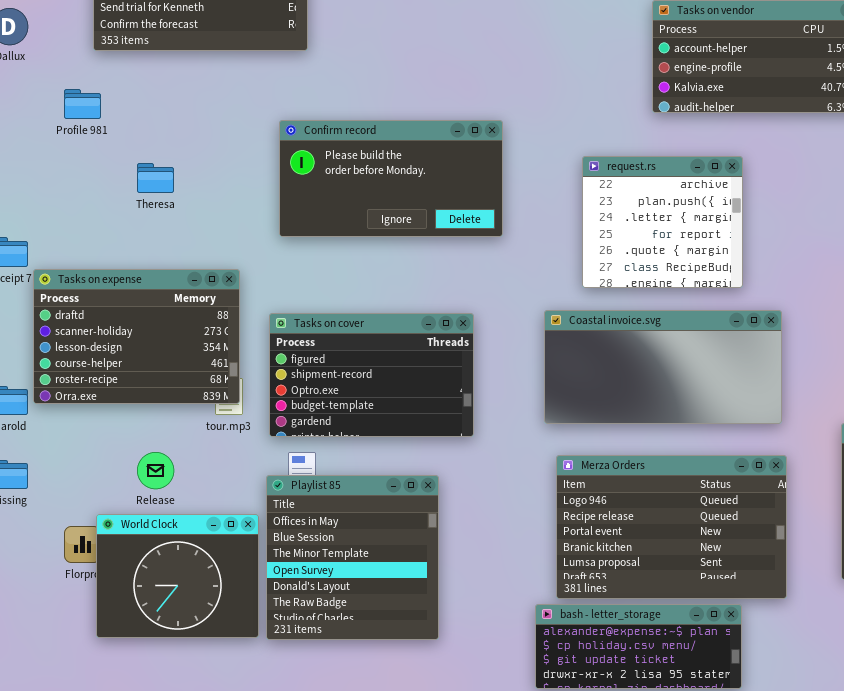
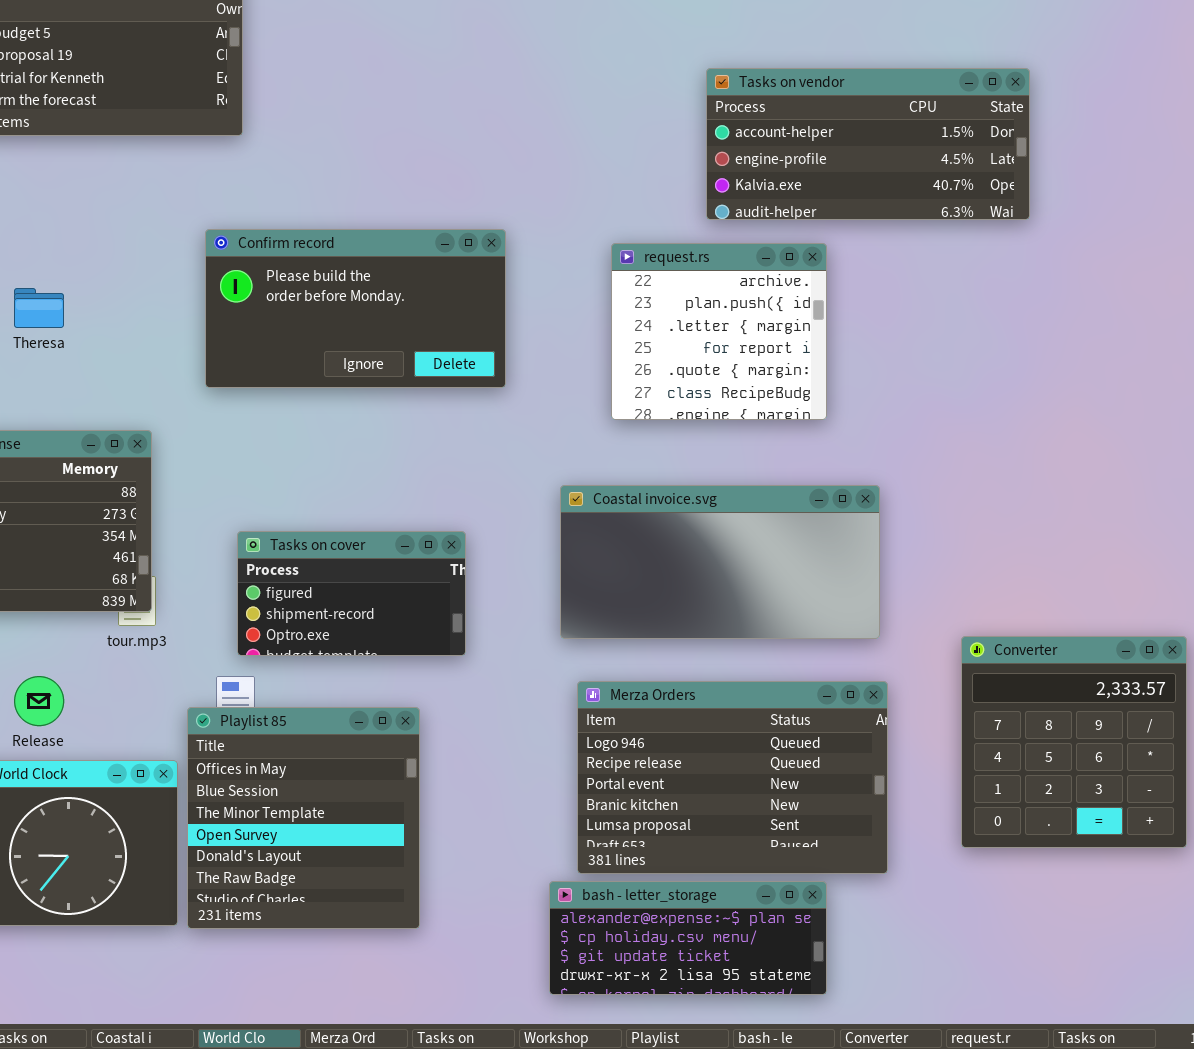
request.rs: [582,156,743,288] -> [611,243,827,420], moved
Tasks on cover: [269,313,474,437] -> [237,531,466,656], resized

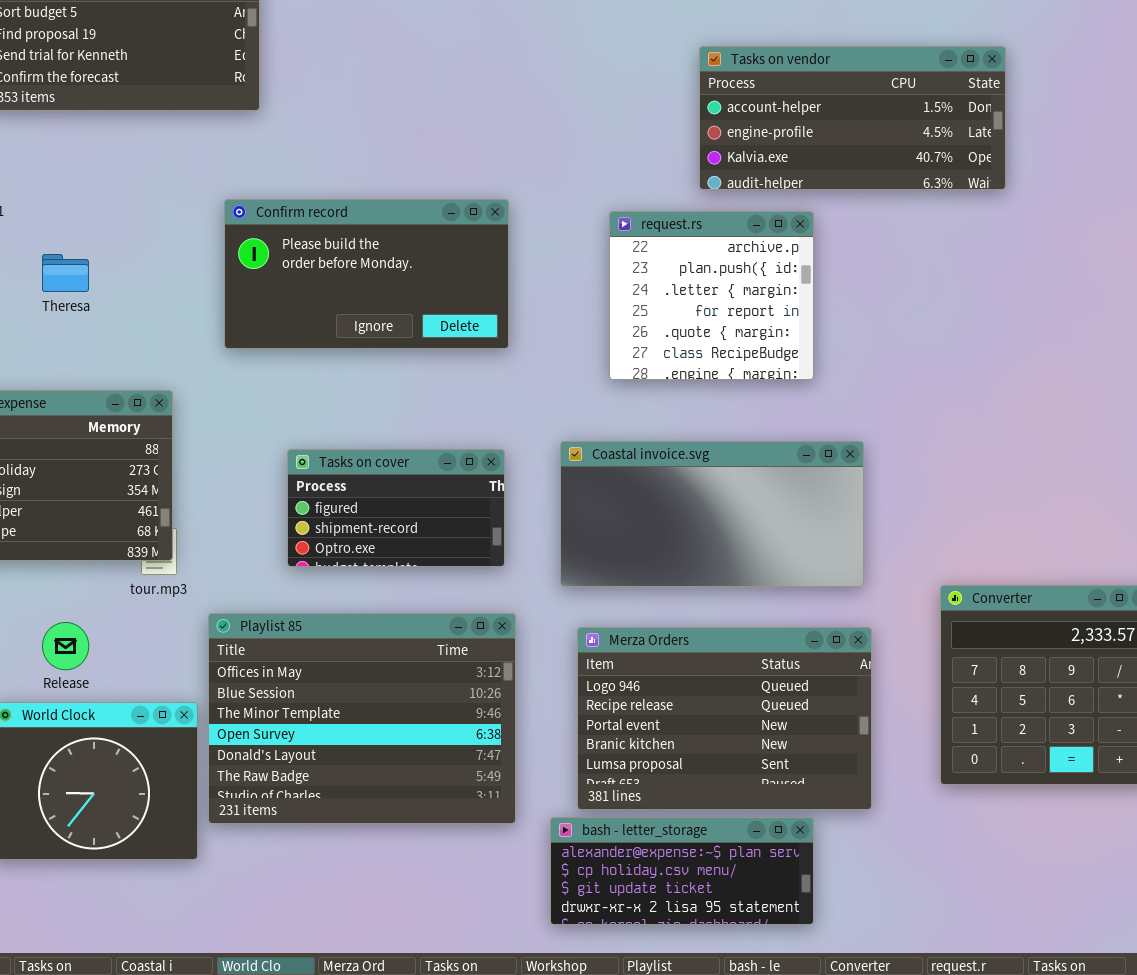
Tasks on cover: [237,531,466,656] -> [287,449,505,567], moved
Playlist 85: [187,707,420,929] -> [208,613,516,824], moved, resized

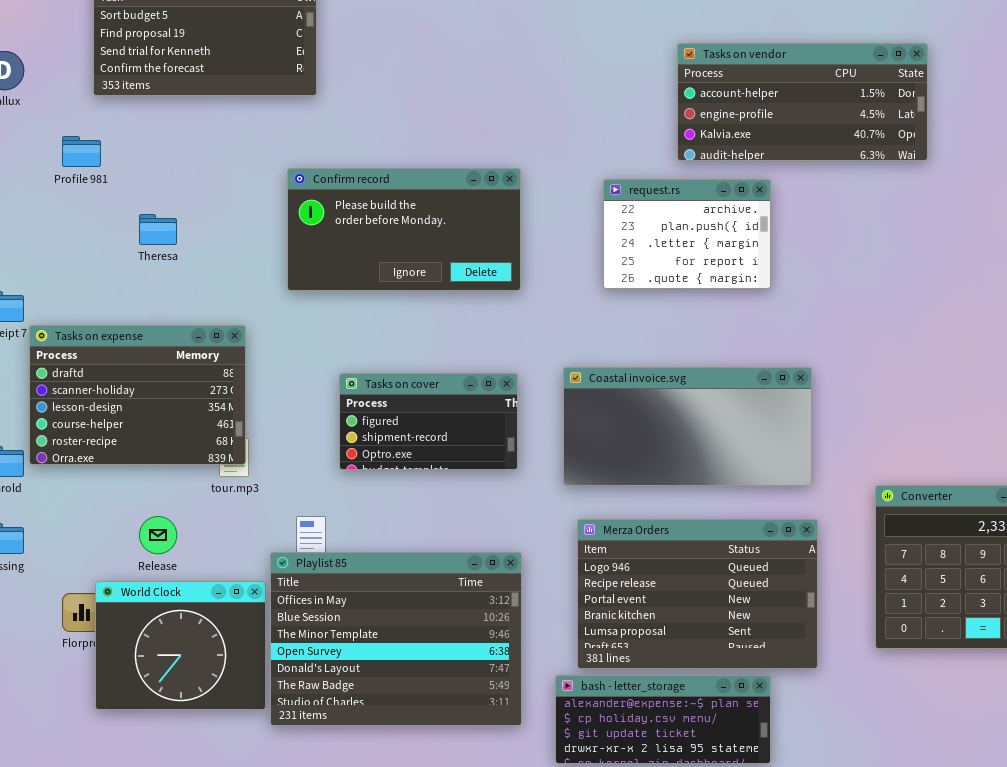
request.rs: [609,211,814,380] -> [603,179,771,289], resized
Playlist 85: [208,613,516,824] -> [270,552,522,726], moved

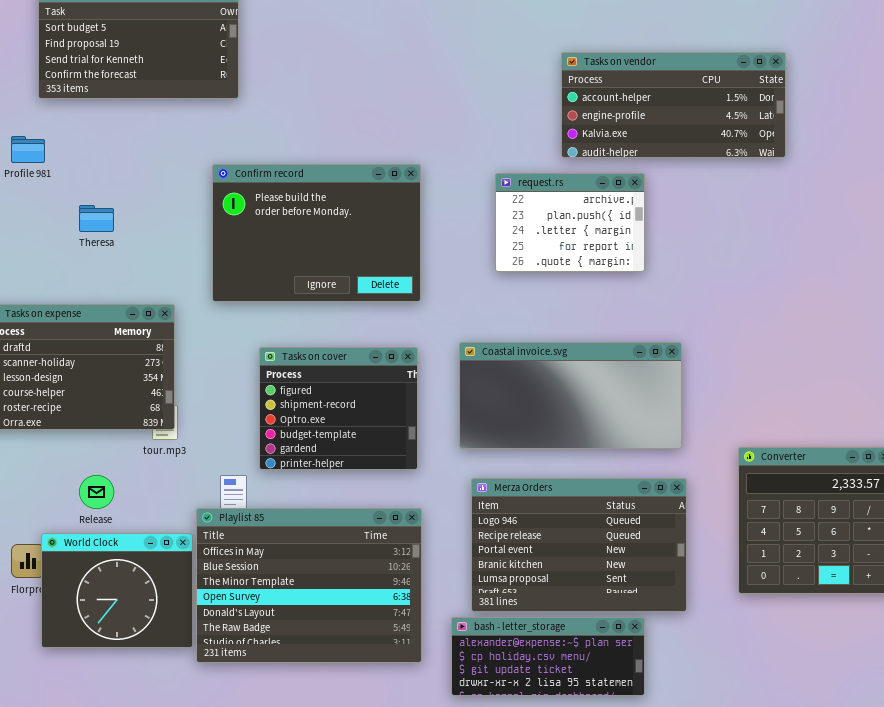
Confirm record: [287,168,521,291] -> [212,164,421,302], resized
Tasks on cover: [339,373,518,470] -> [259,347,418,470], resized

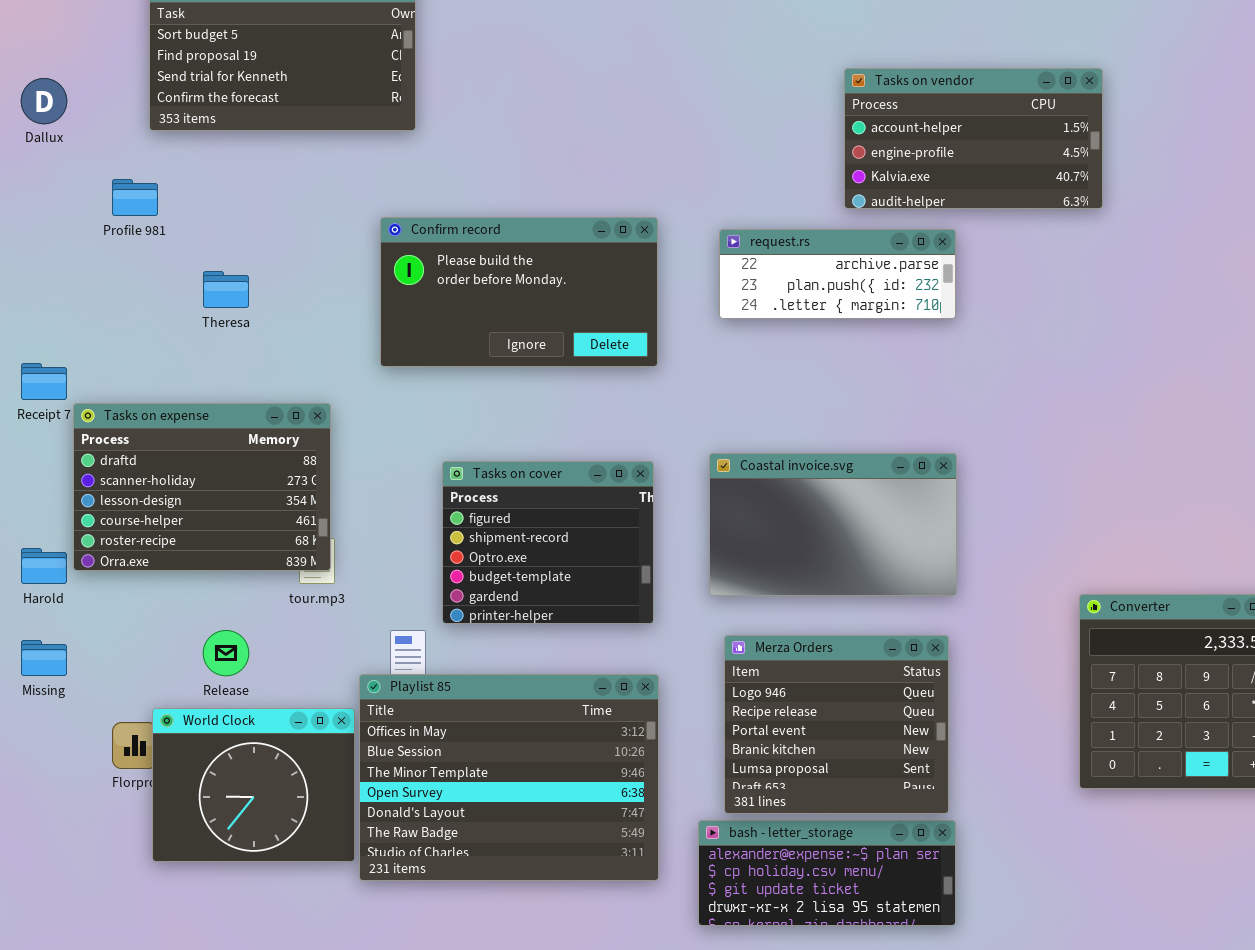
Tasks on vendor: [561,52,786,158] -> [844,68,1103,209], resized
Confirm record: [212,164,421,302] -> [380,217,658,367], resized
request.rs: [495,173,645,272] -> [719,229,956,319], resized
Coastal invoice.svg: [459,342,682,449] -> [709,453,957,596], resized
Merza Orders: [471,478,687,612] -> [724,635,949,814], resized

